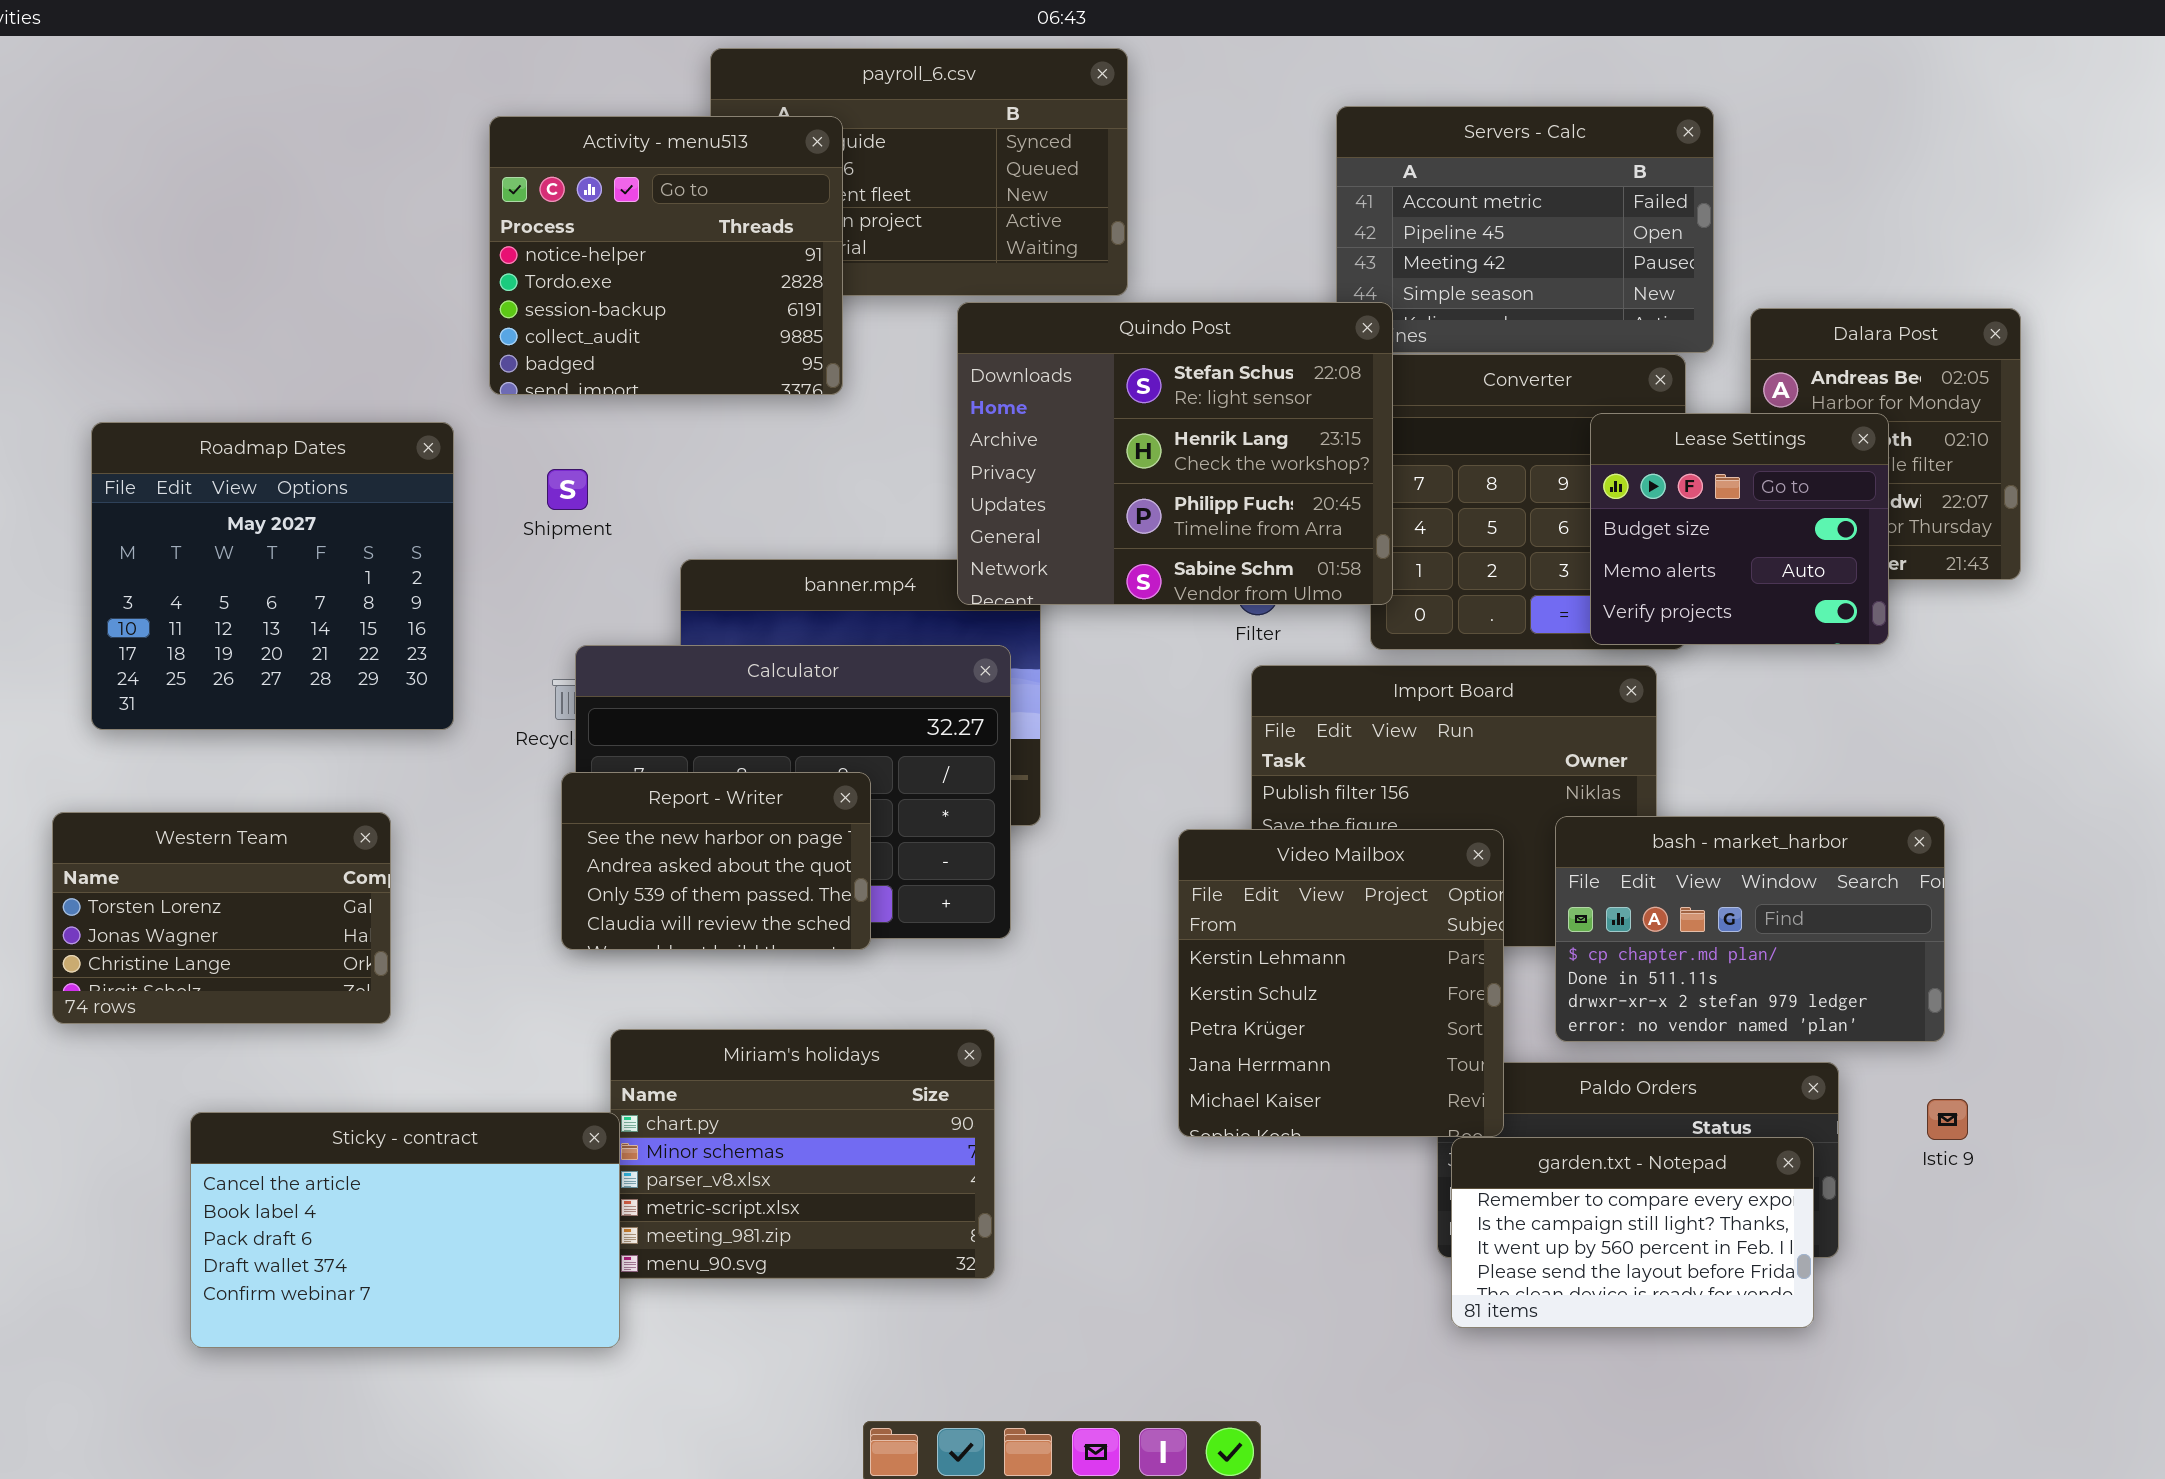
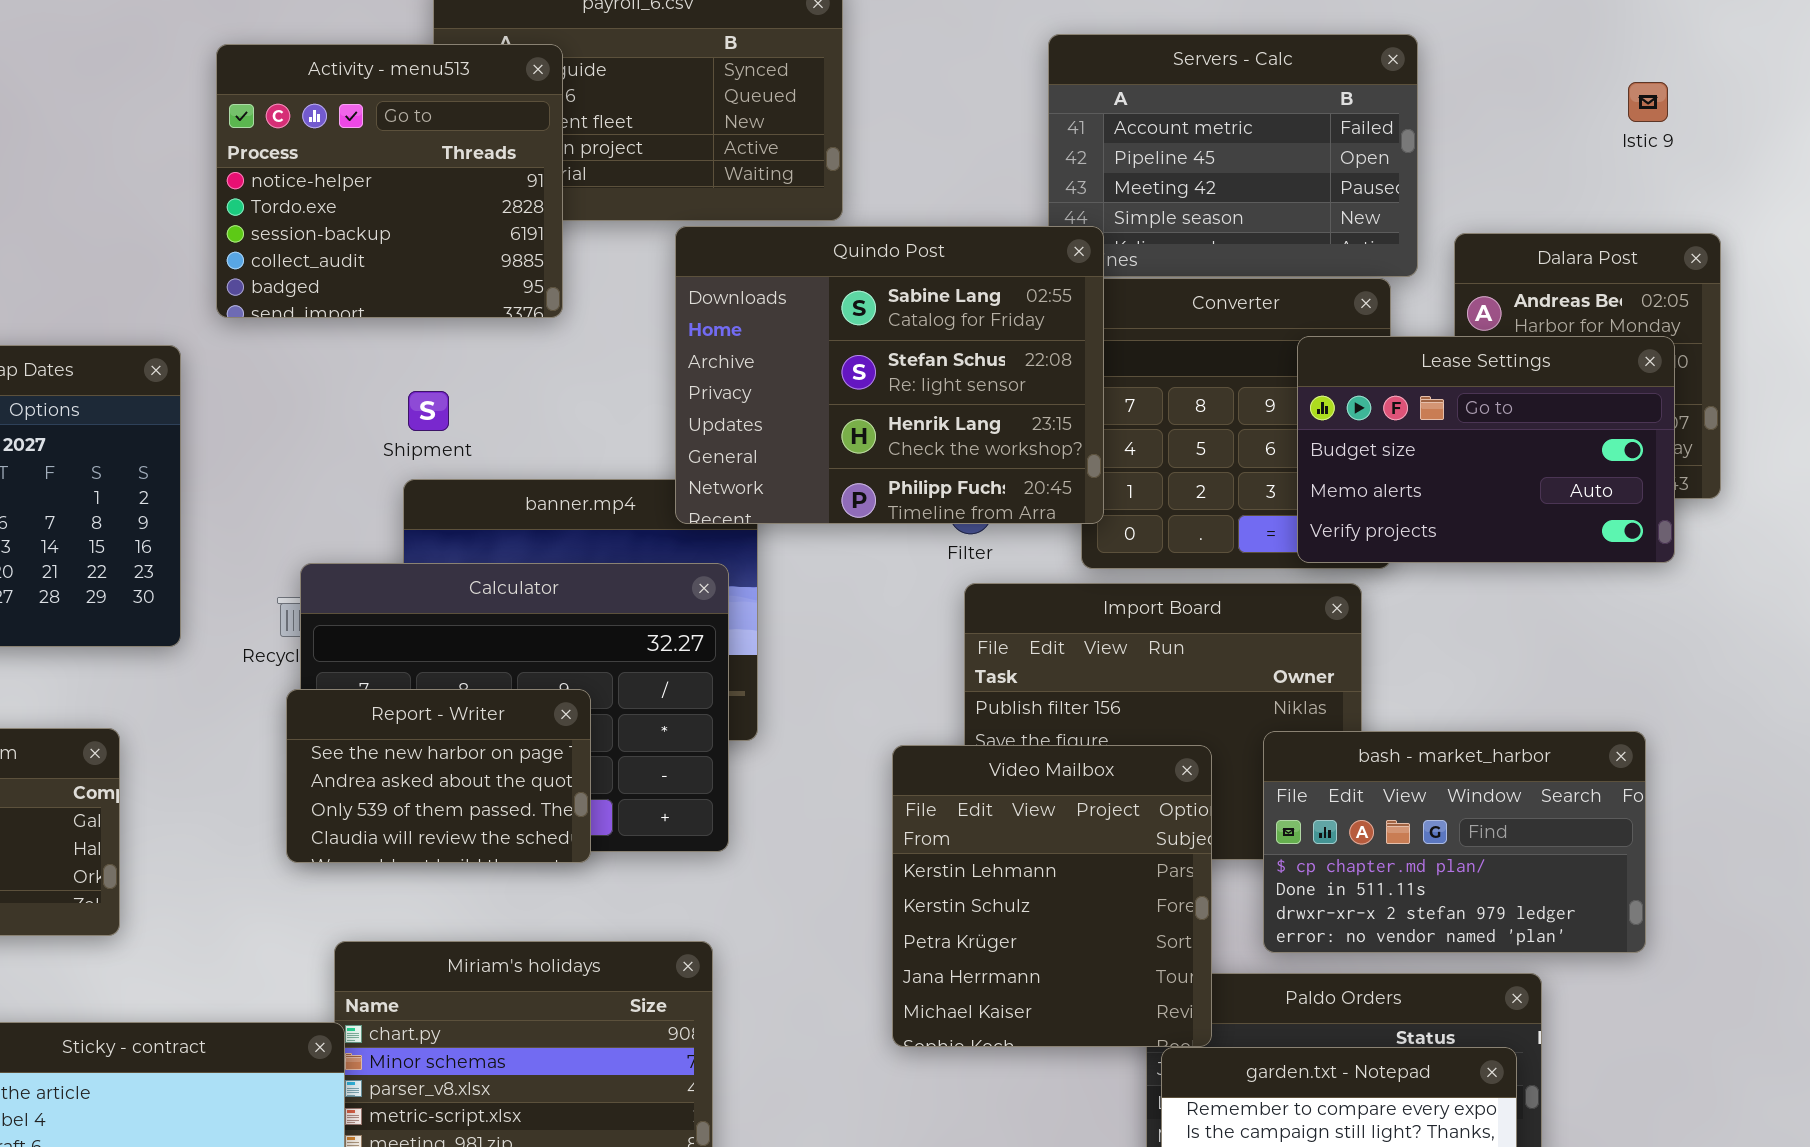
Quindo Post: [957,302,1393,605] -> [675,226,1104,524], scrolled up 1 row
Lease Settings: [1590,413,1889,645] -> [1297,336,1675,563], resized
Shipment: [547,469,588,510] -> [408,391,449,431], moved
Istic 9: [1927,1099,1968,1140] -> [1628,82,1668,122], moved

